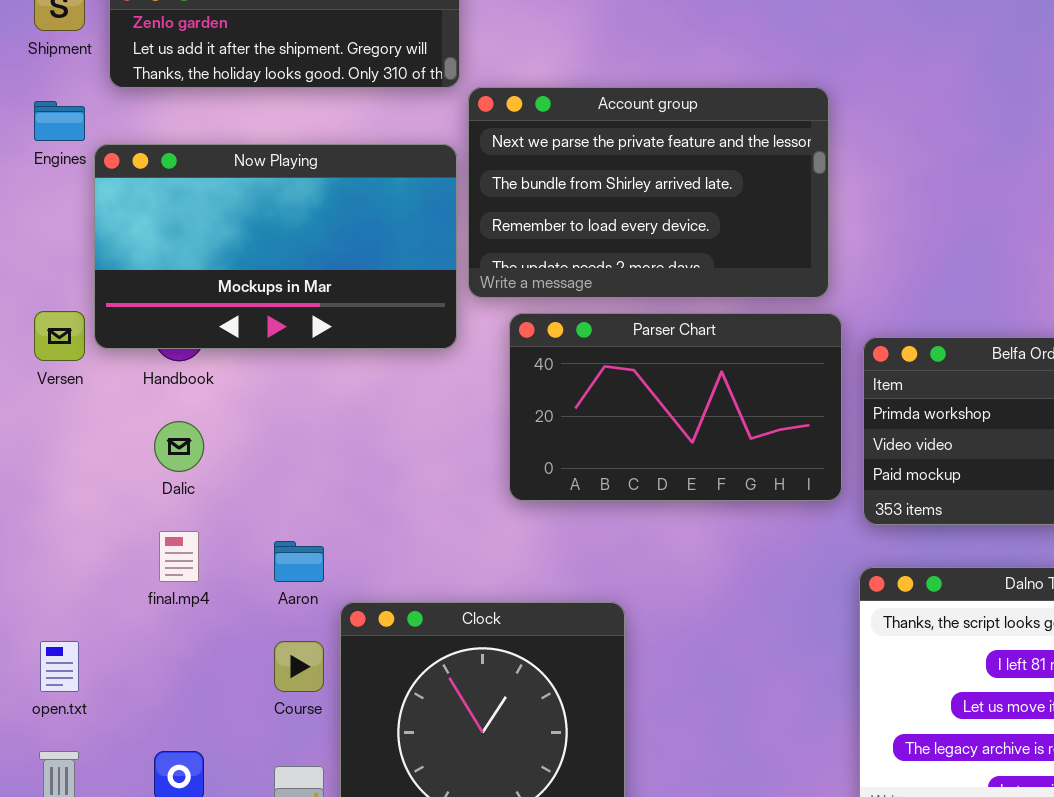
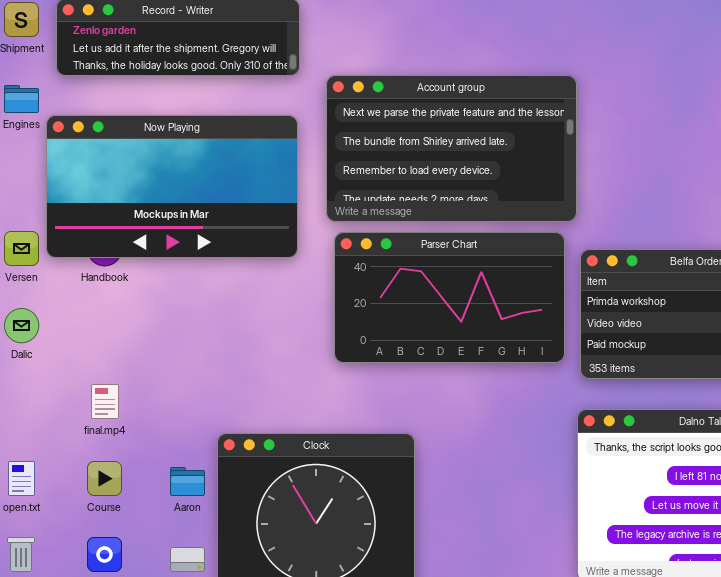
Account group: [468,87,829,298] -> [326,75,577,222], moved
Dalic: [154,421,204,472] -> [4,308,39,343], moved
Aaron: [274,541,324,582] -> [170,467,205,496], moved
Course: [274,641,324,692] -> [87,461,122,496], moved

